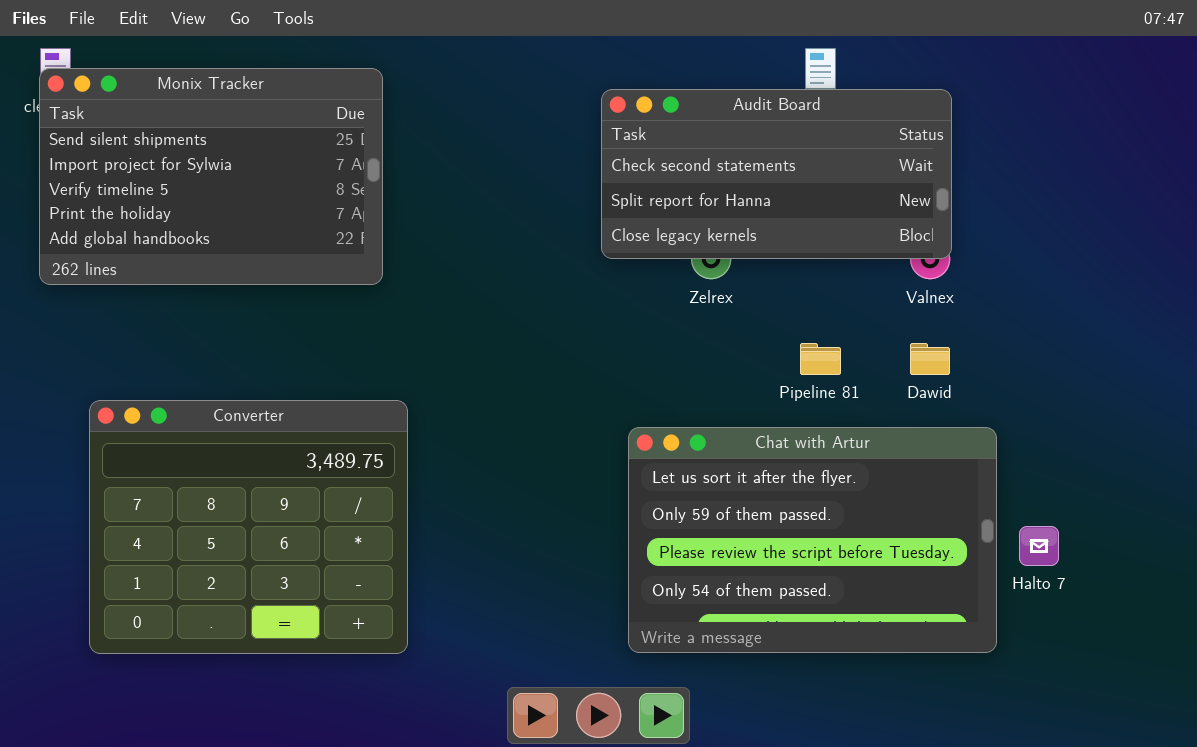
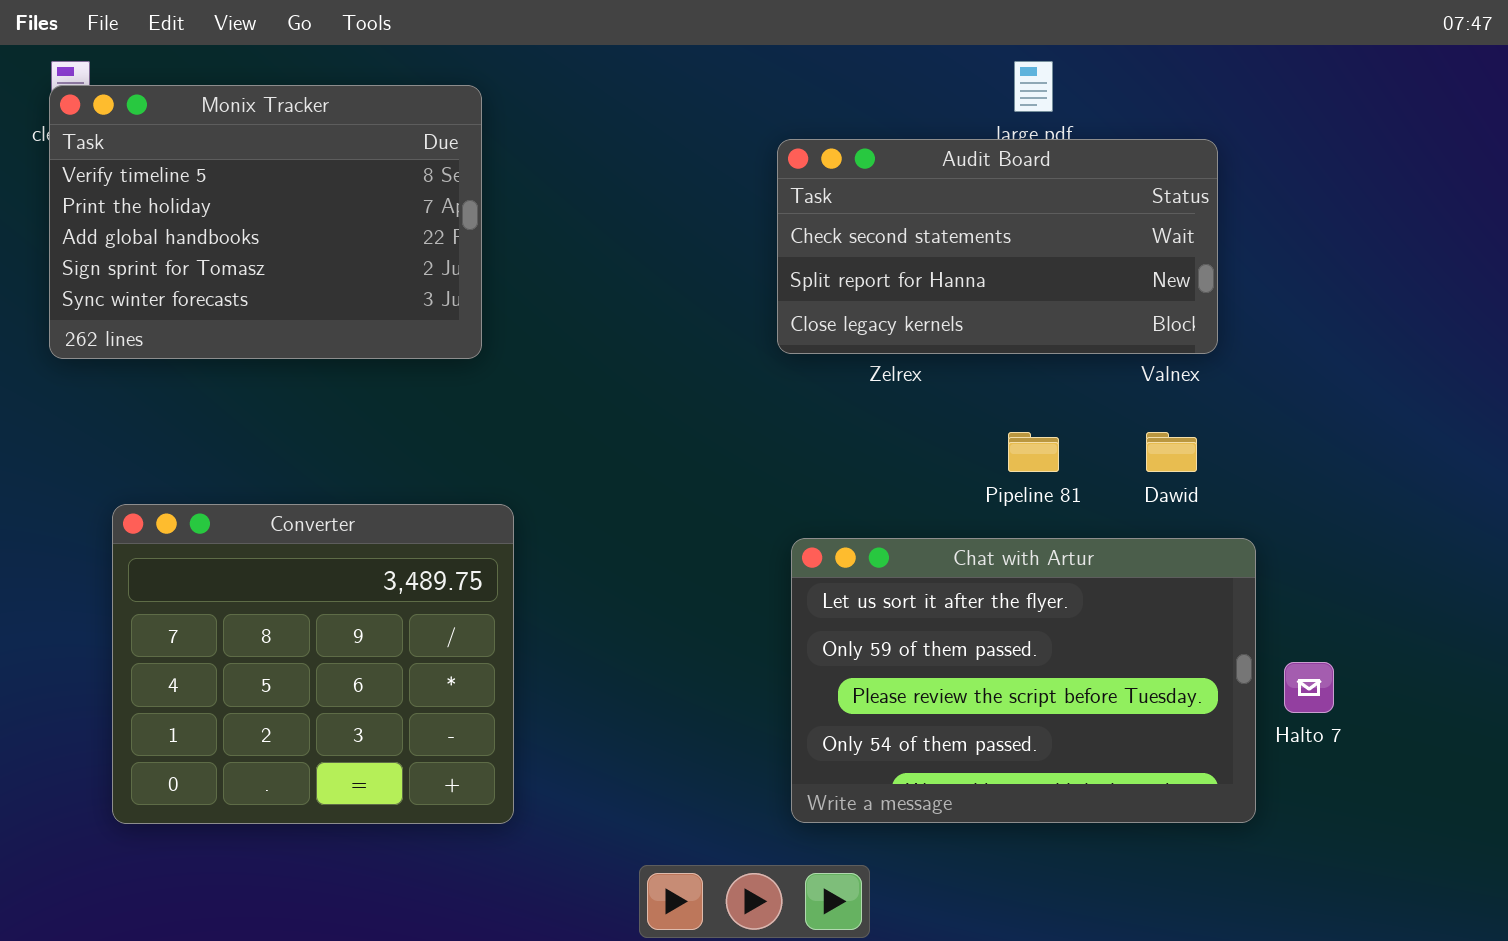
Monix Tracker: [39,68,383,285] -> [49,85,482,359], scrolled down 2 rows
Audit Board: [601,89,952,259] -> [777,139,1218,354], moved

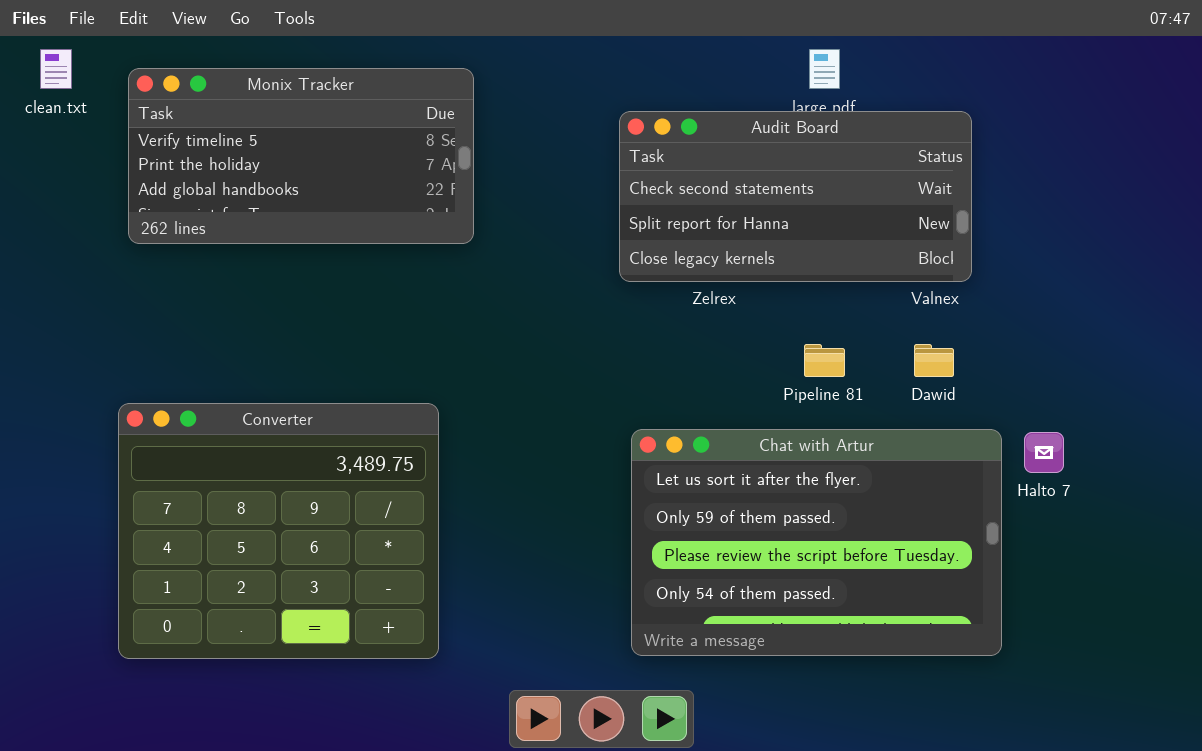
Monix Tracker: [49,85,482,359] -> [128,68,474,244], moved, resized
Converter: [112,504,514,824] -> [118,403,439,659], moved
Halto 7: [1284,662,1334,713] -> [1024,432,1064,473], moved

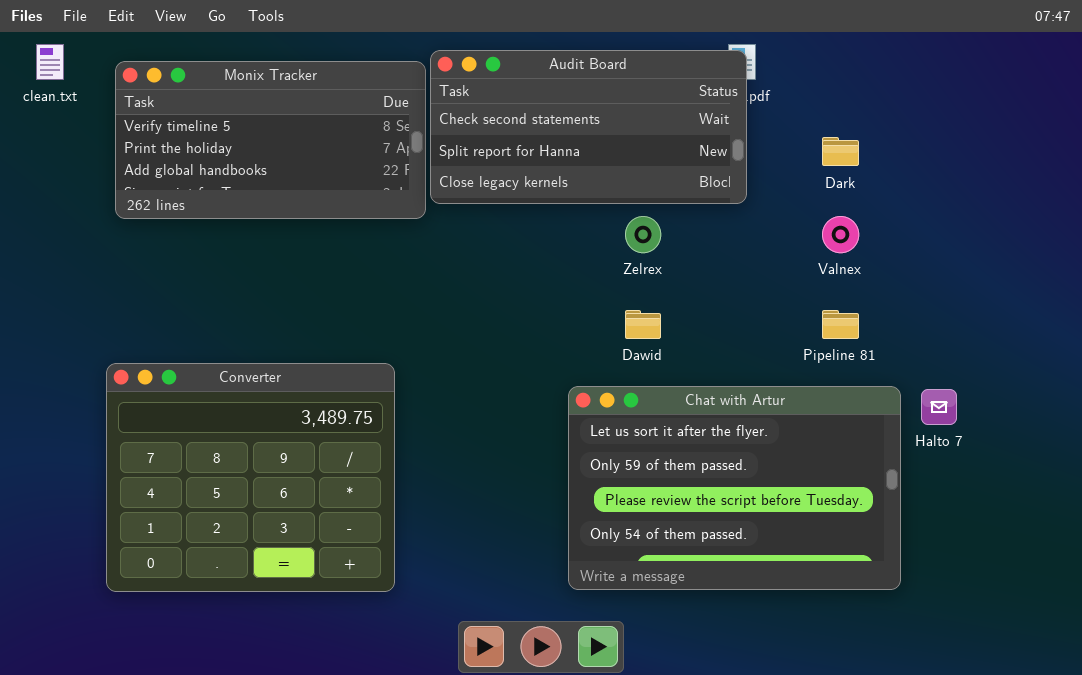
Audit Board: [619,111,972,282] -> [430,50,747,204], moved
Pipeline 81: [804,344,845,377] -> [822,310,859,339], moved
Dawid: [914,344,954,377] -> [625,310,661,339], moved

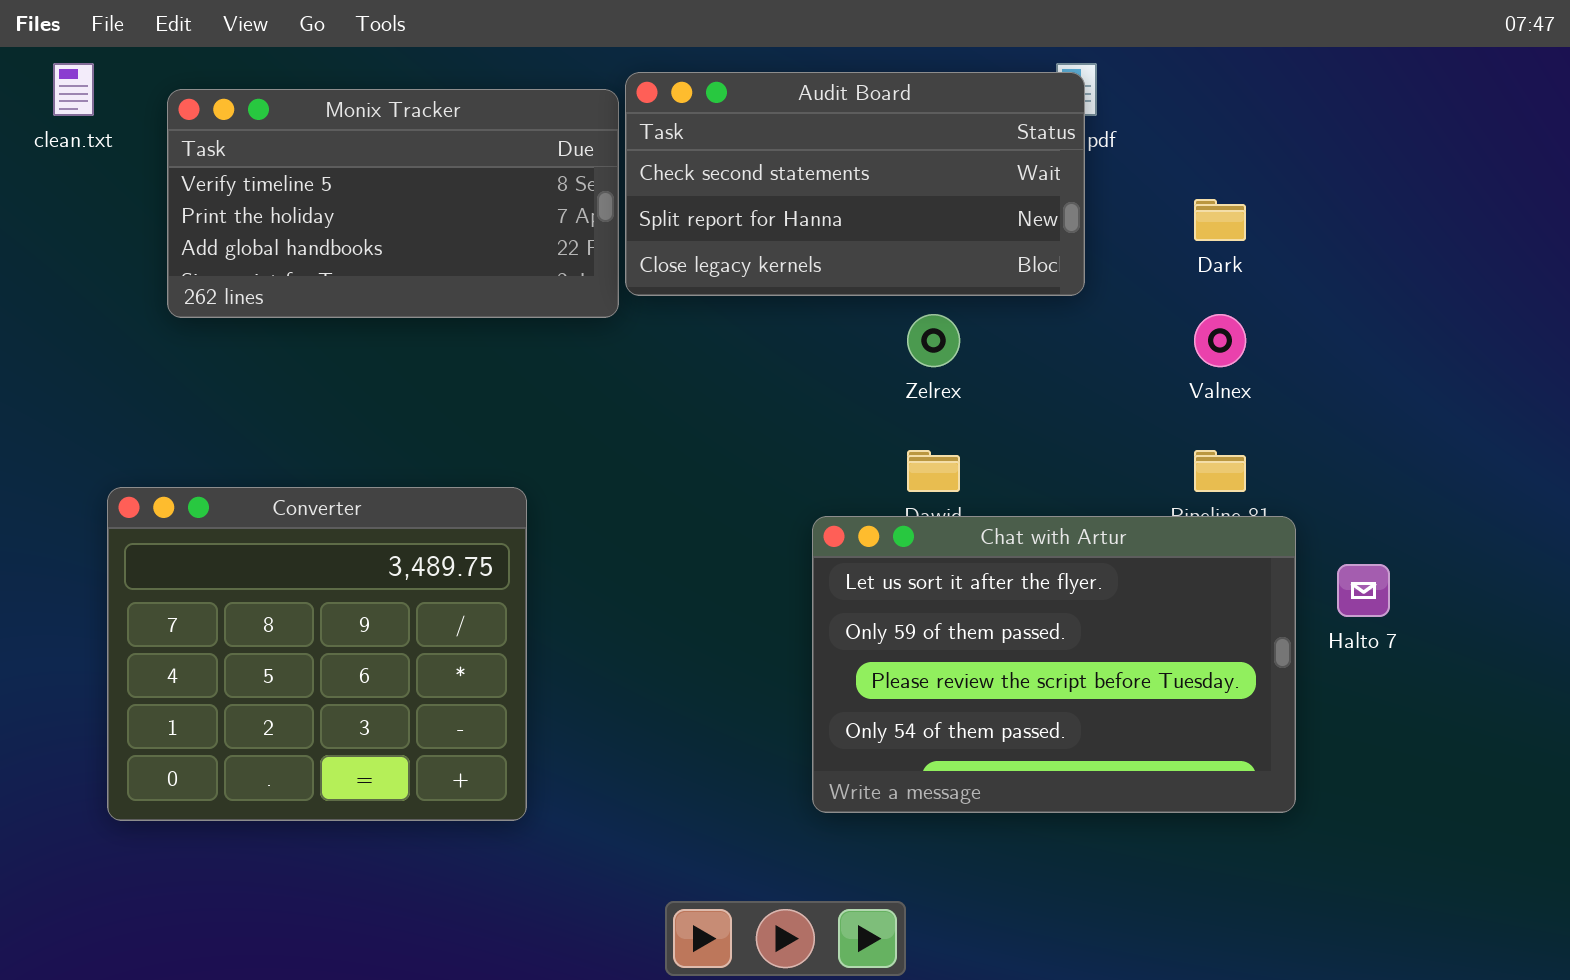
Converter: [106,363,395,592] -> [107,487,527,821], moved
Chat with Artur: [568,386,901,590] -> [812,516,1296,813], moved

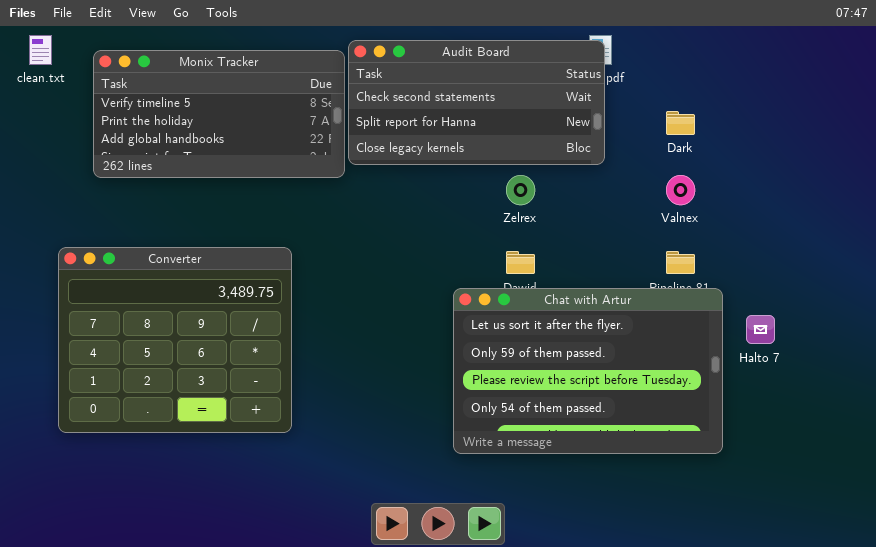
Converter: [107,487,527,821] -> [58,247,292,433], moved

